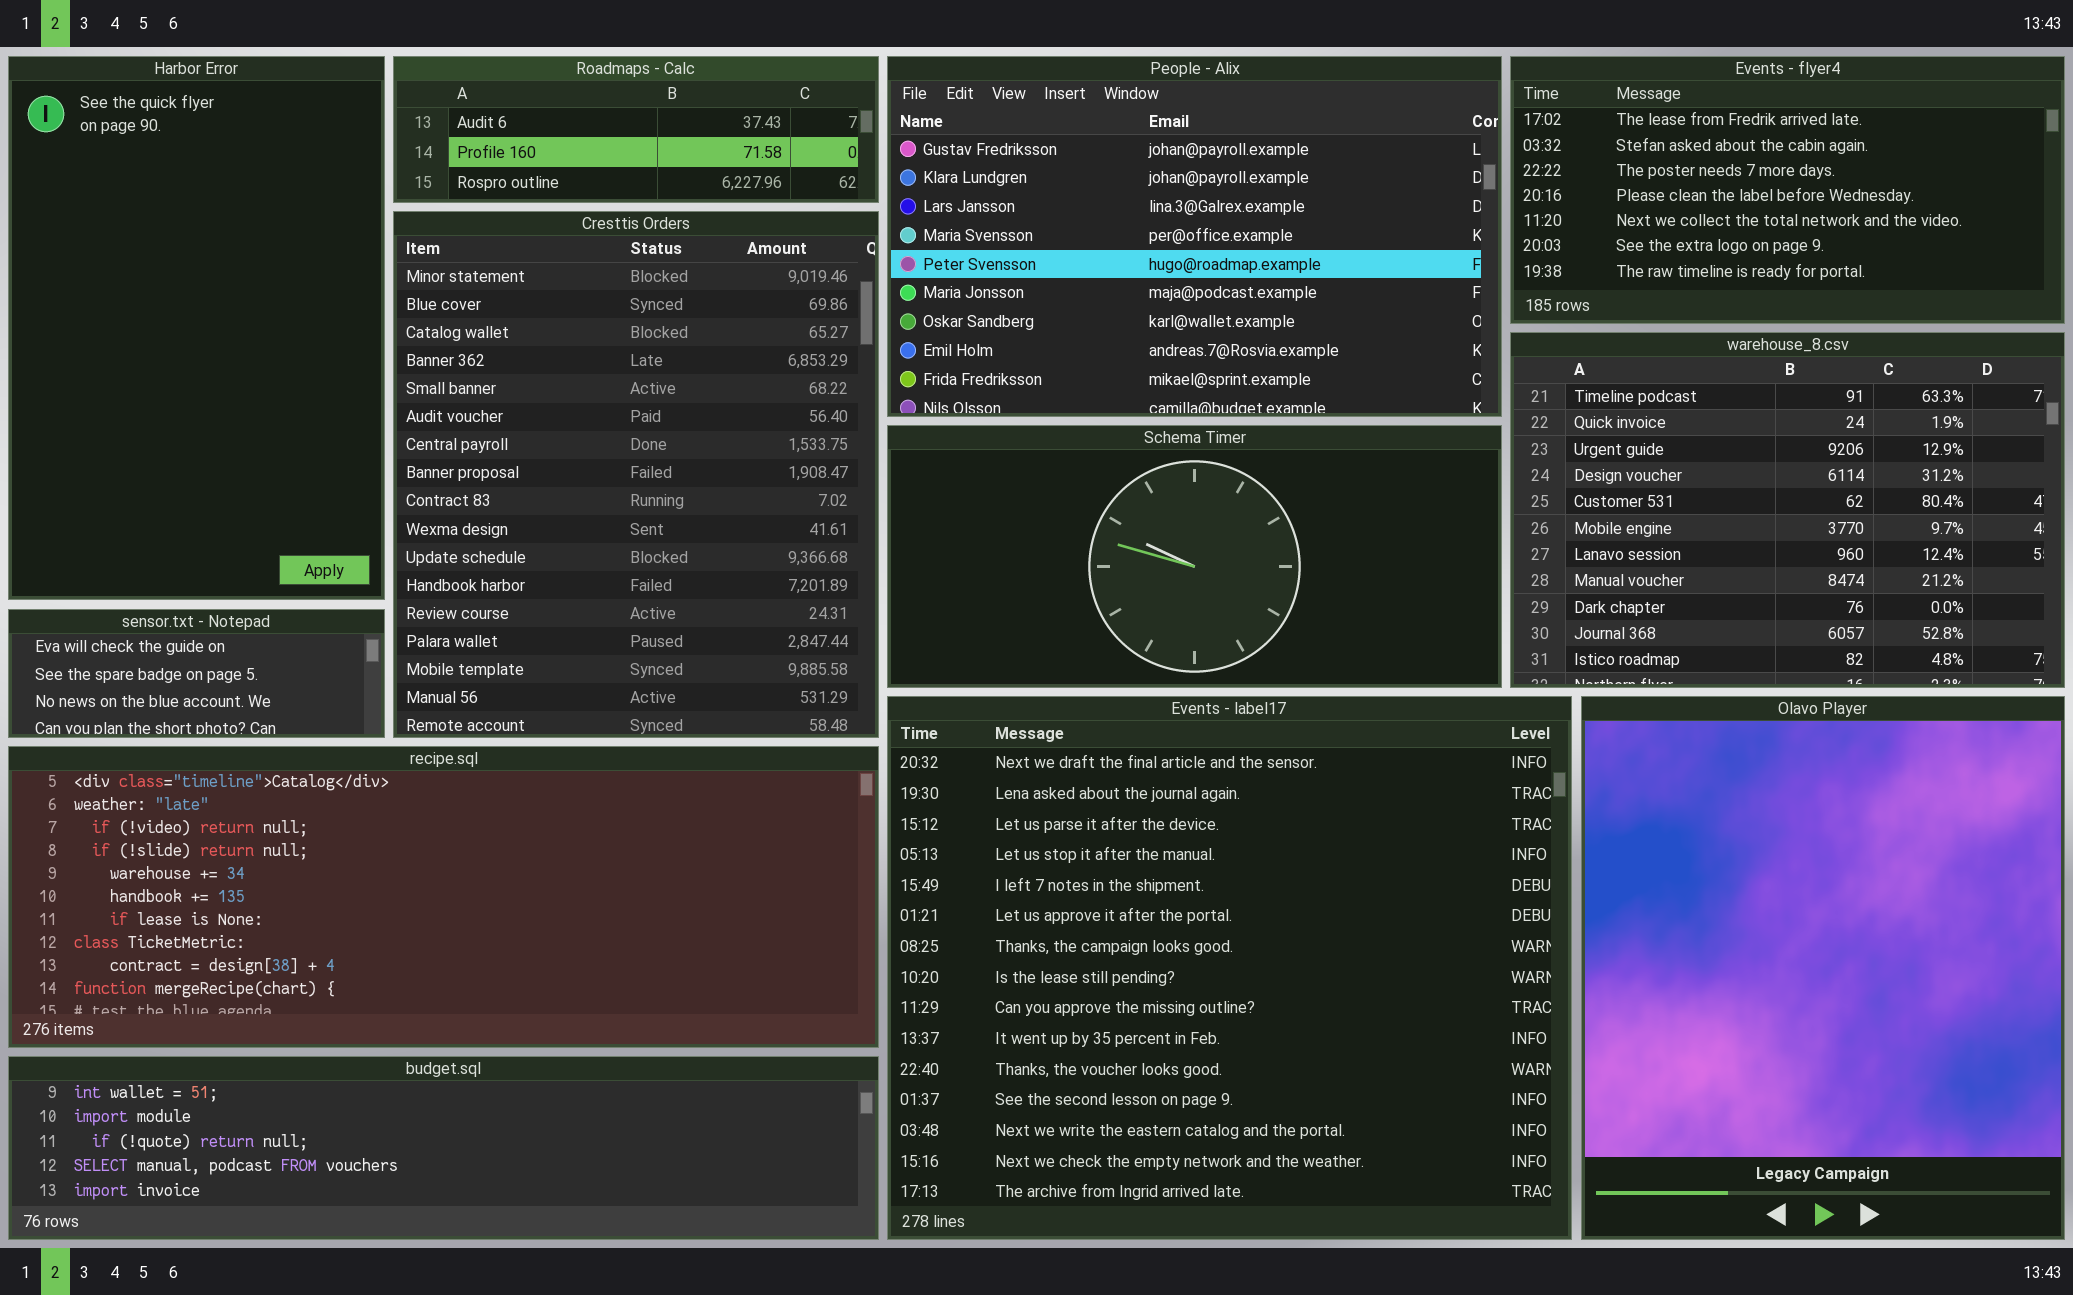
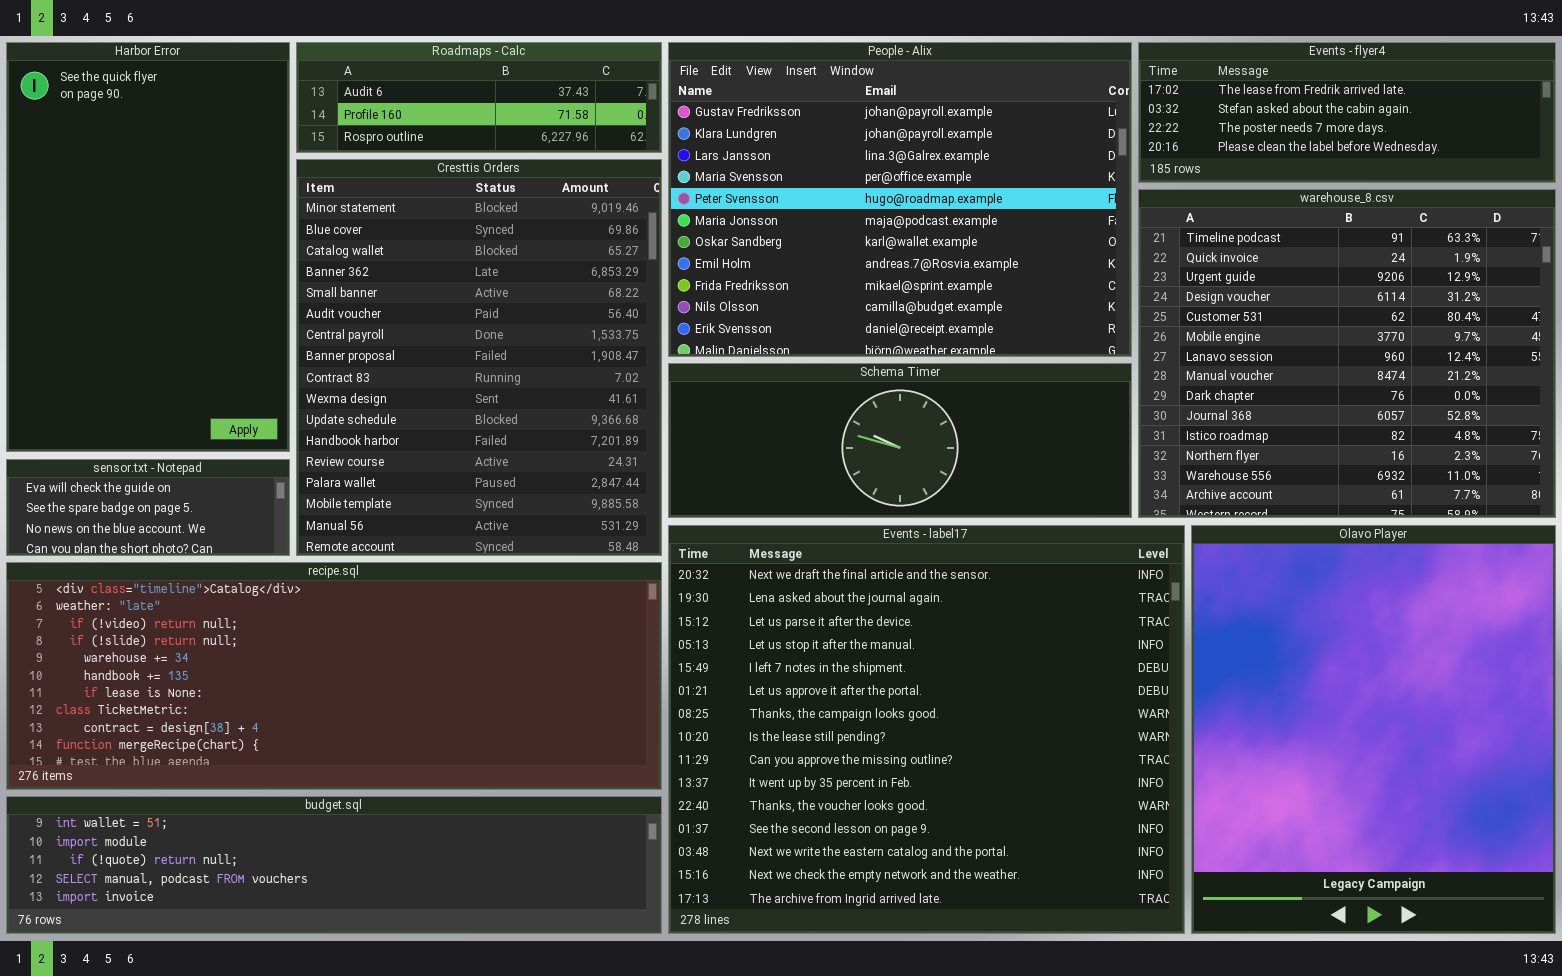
People - Alix: [887,56,1502,417] -> [668,42,1132,357], resized
Events - flyer4: [1510,56,2065,324] -> [1138,42,1556,183], resized
warehouse_8.csv: [1510,332,2065,688] -> [1138,189,1556,518], resized
Schema Timer: [887,425,1502,688] -> [668,363,1132,518], resized

